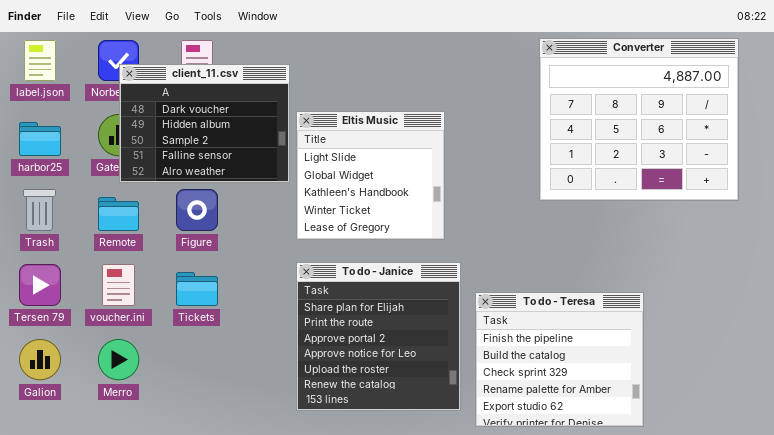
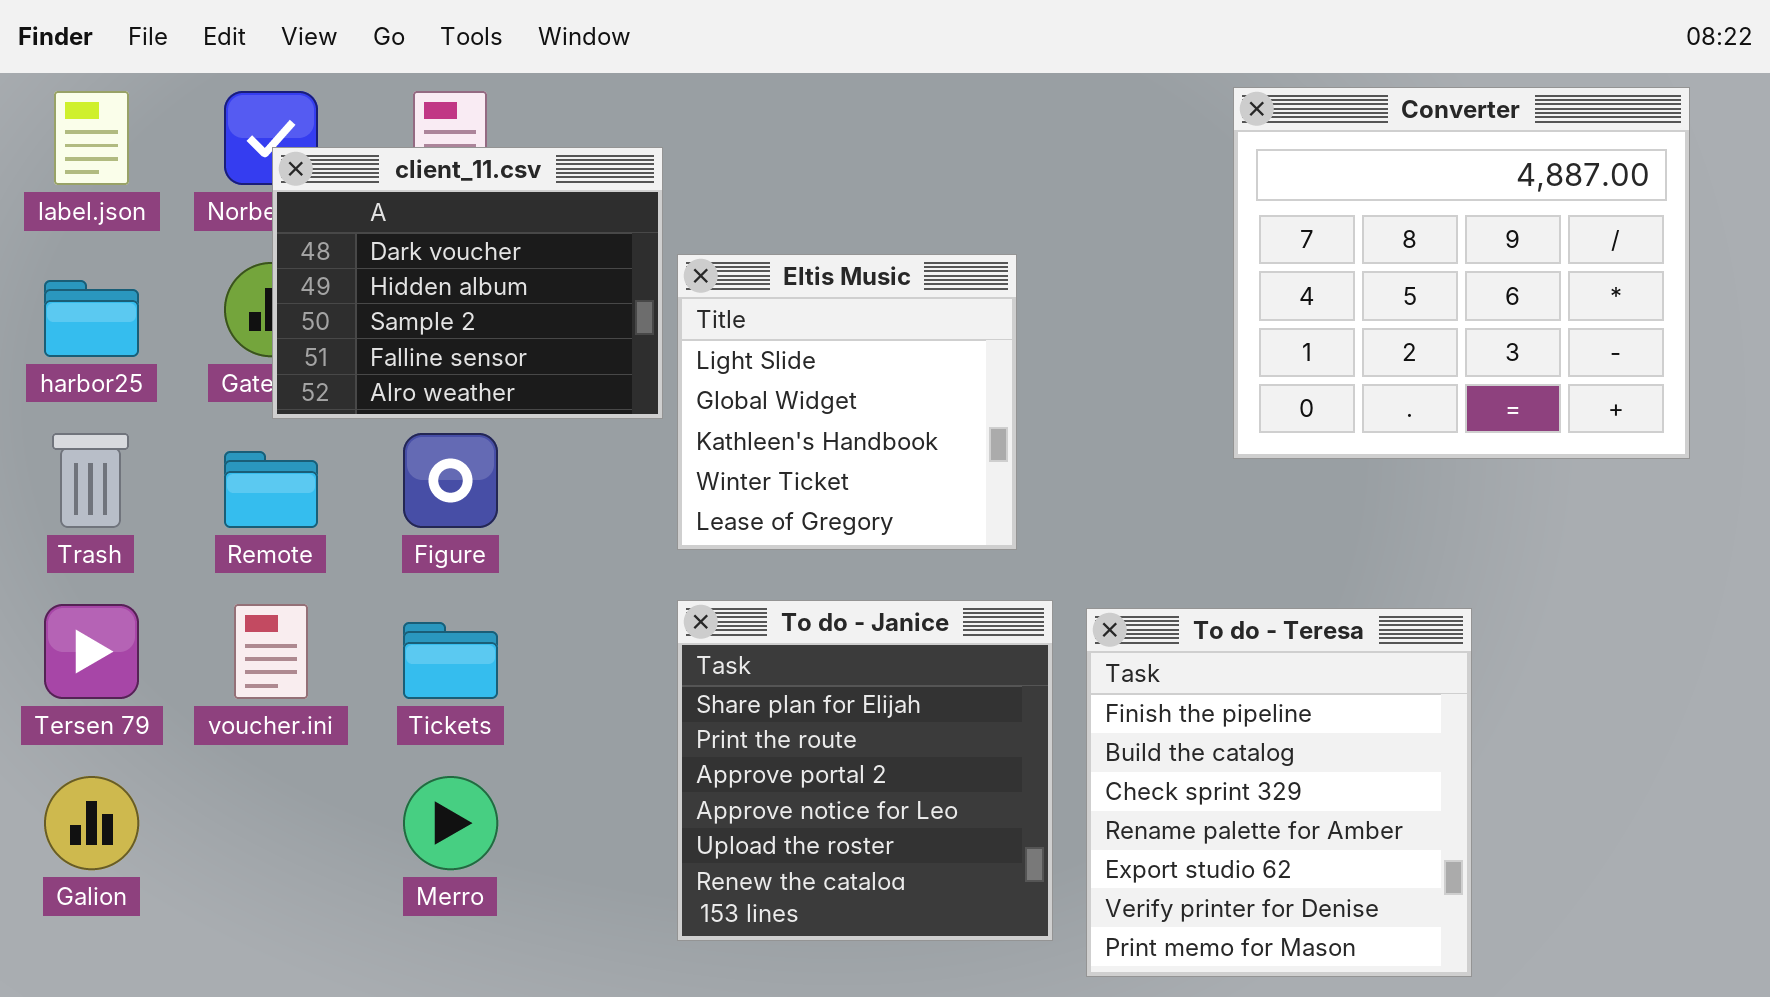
To do - Teresa: [475,292,644,427] -> [1086,608,1472,977], resized
Merro: [98,339,139,380] -> [403,776,498,870], moved

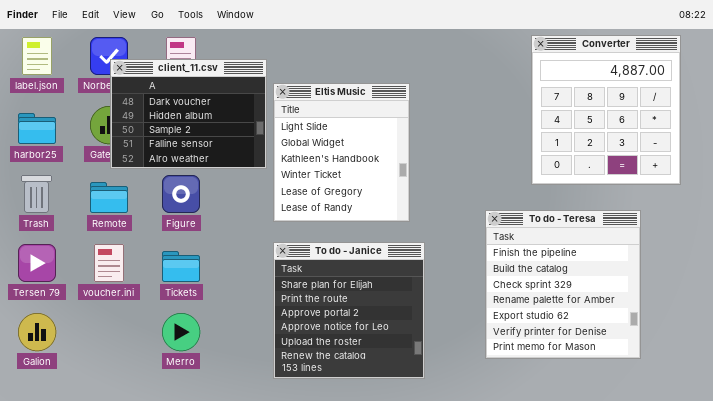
Converter: [1233,87,1690,459] -> [531,35,681,185], resized
Eltis Music: [677,254,1017,550] -> [273,83,410,222], resized
To do - Teresa: [1086,608,1472,977] -> [485,210,641,359], moved

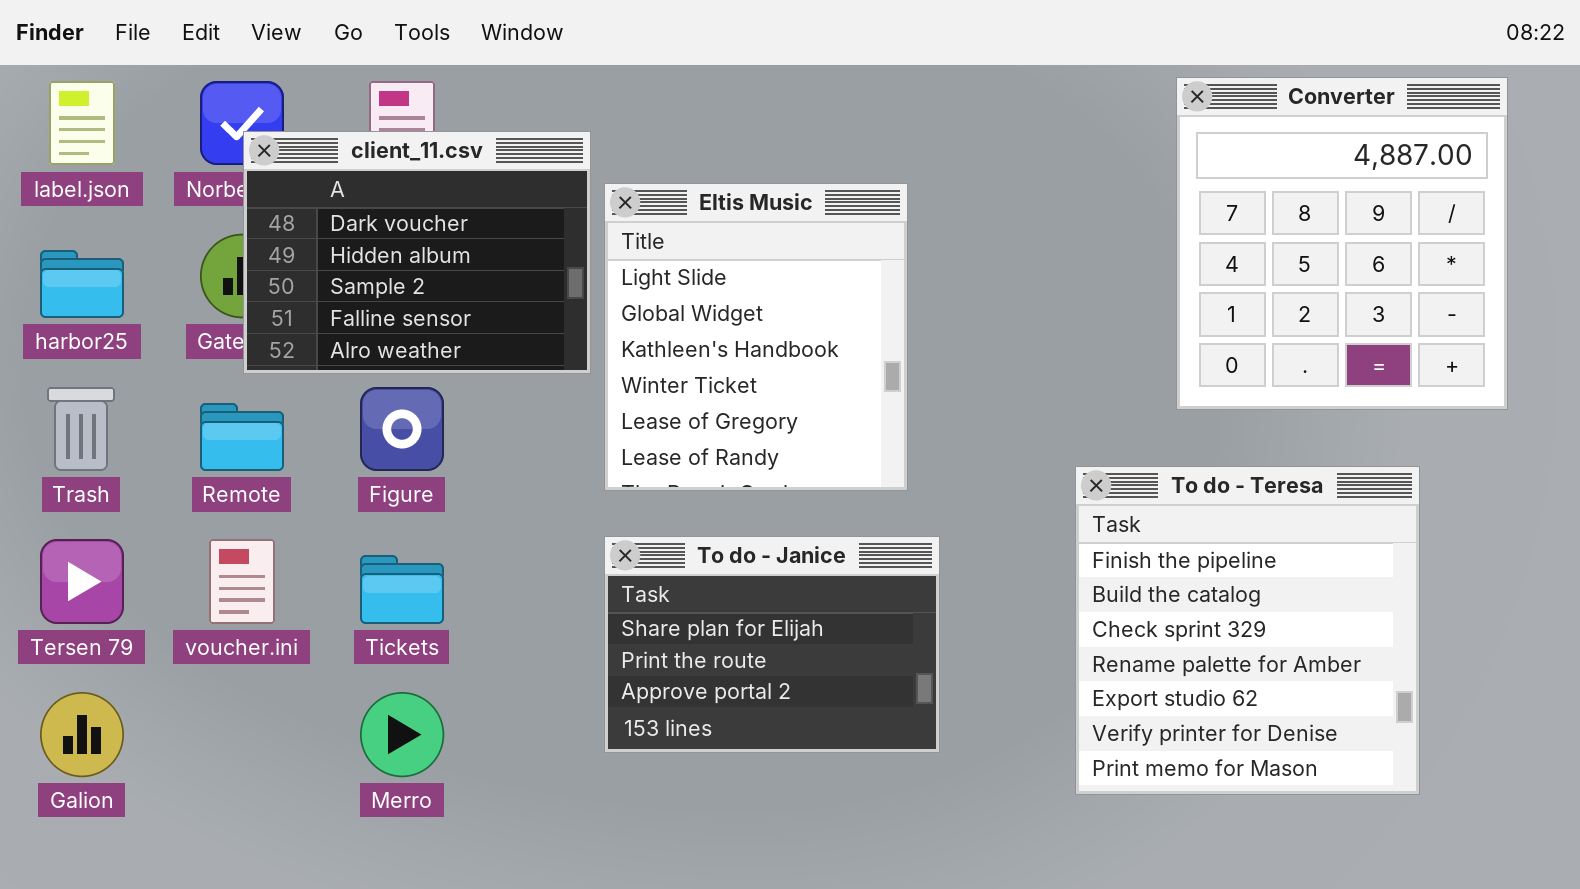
To do - Janice: [273,242,425,379] -> [604,536,940,753], resized

